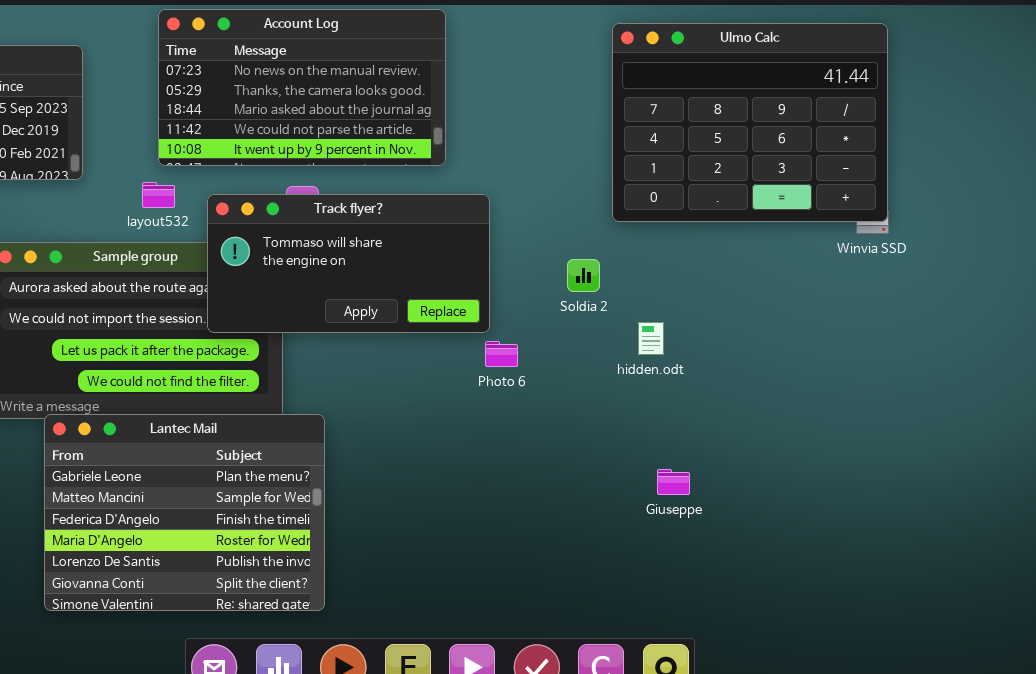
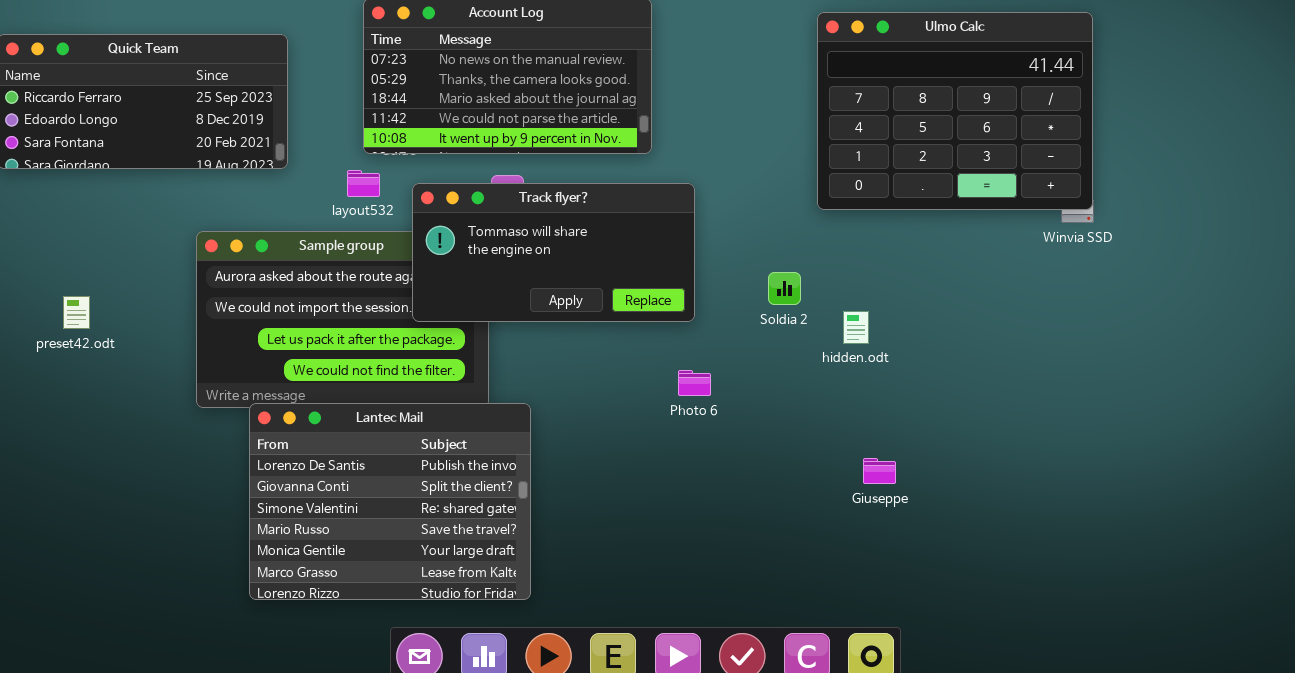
Soldia 2: [567,259,600,292] -> [768,272,801,305], moved
Photo 6: [485,341,518,367] -> [678,370,711,396], moved
Lantec Mail: [44,414,325,611] -> [249,403,531,600], scrolled down 4 rows

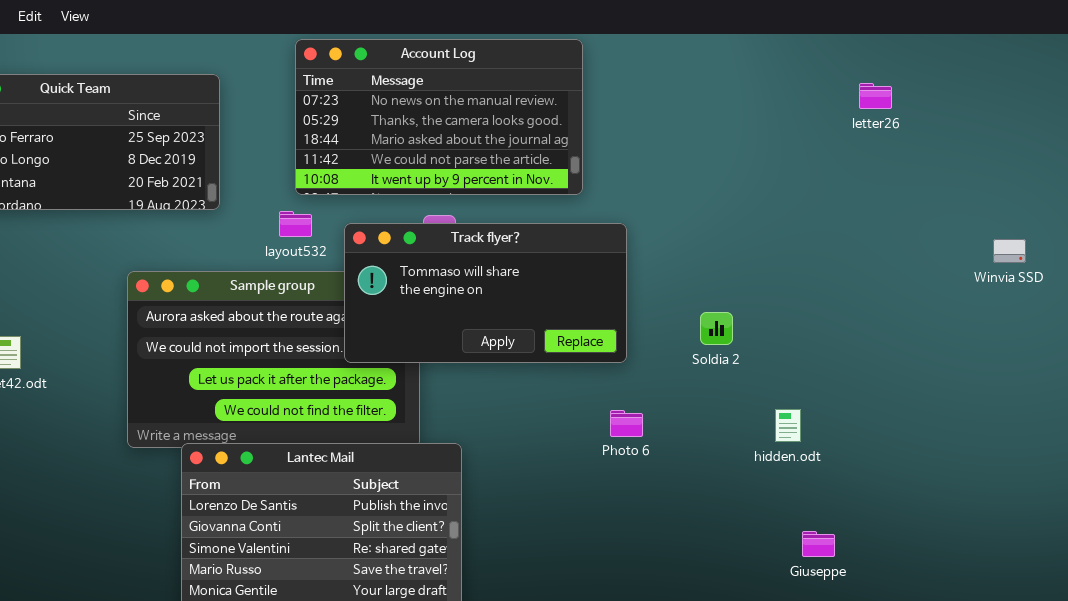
Ulmo Calc: [817,12,1093,210] -> none, closed
hidden.odt: [843,311,869,344] -> [775,409,801,442], moved
Giuseppe: [863,458,896,484] -> [802,531,835,557], moved

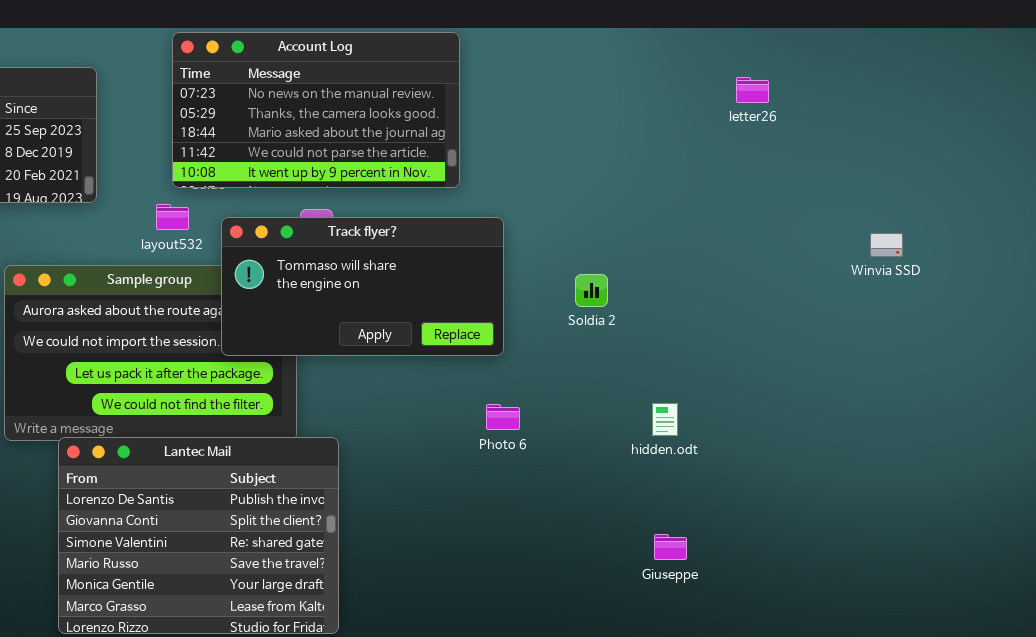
Soldia 2: [700,312,733,345] -> [575,274,608,307], moved
Giuseppe: [802,531,835,557] -> [654,534,687,560], moved

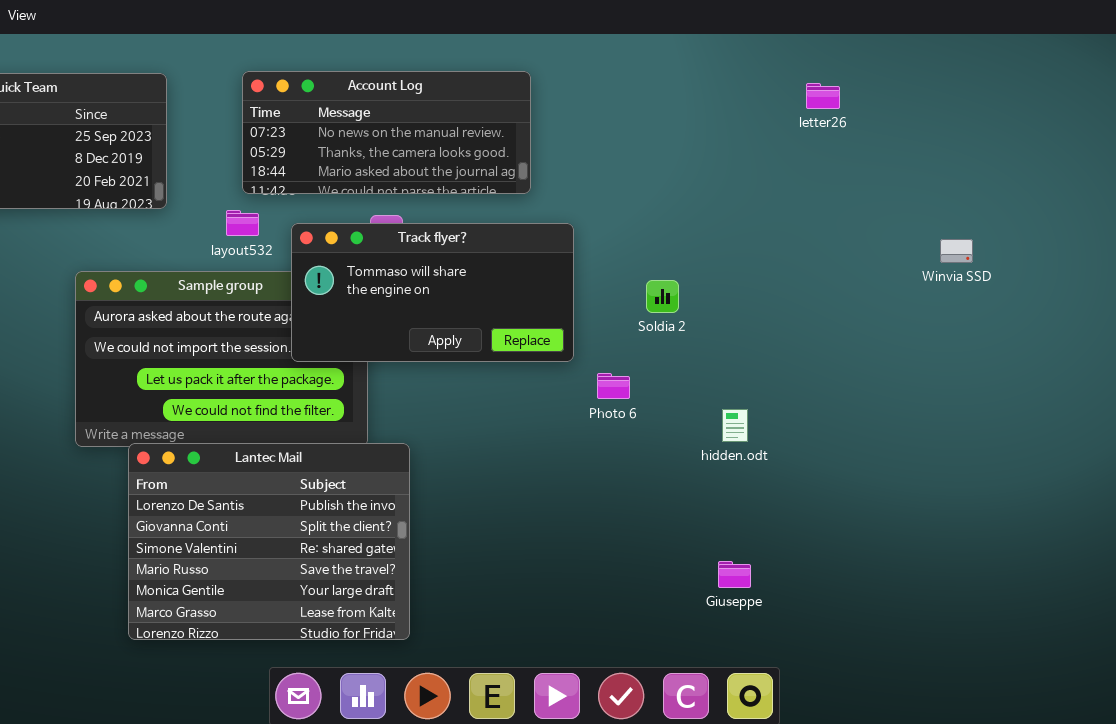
Account Log: [172,32,460,188] -> [242,71,531,194], resized
Photo 6: [486,404,520,430] -> [597,373,630,399], moved
Giuseppe: [654,534,687,560] -> [718,561,751,588], moved

